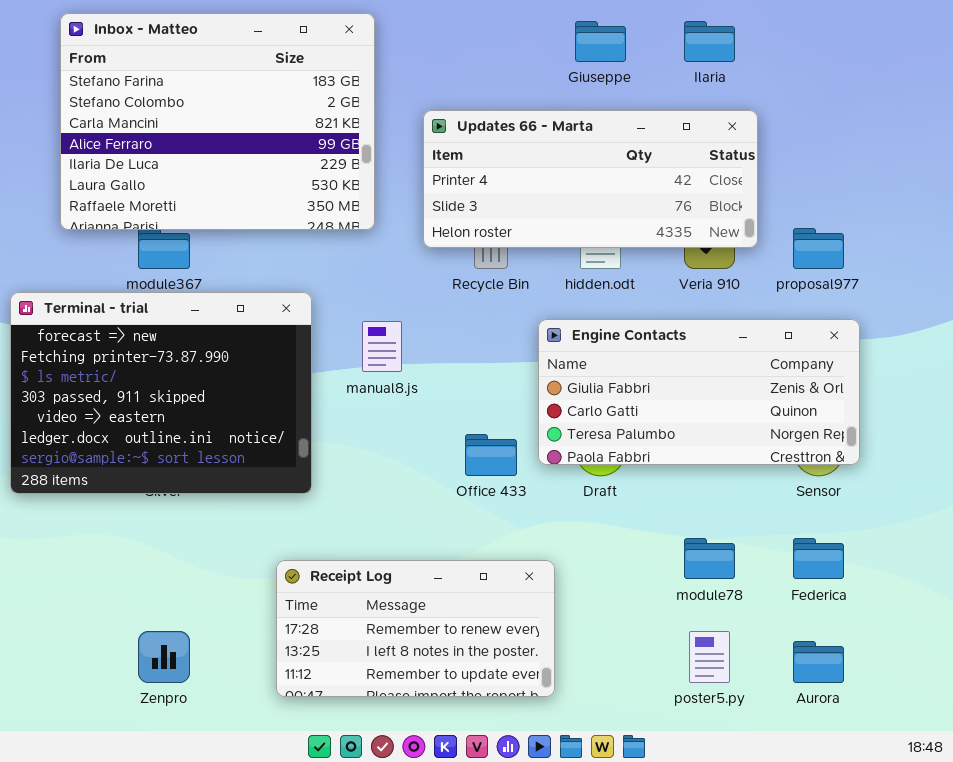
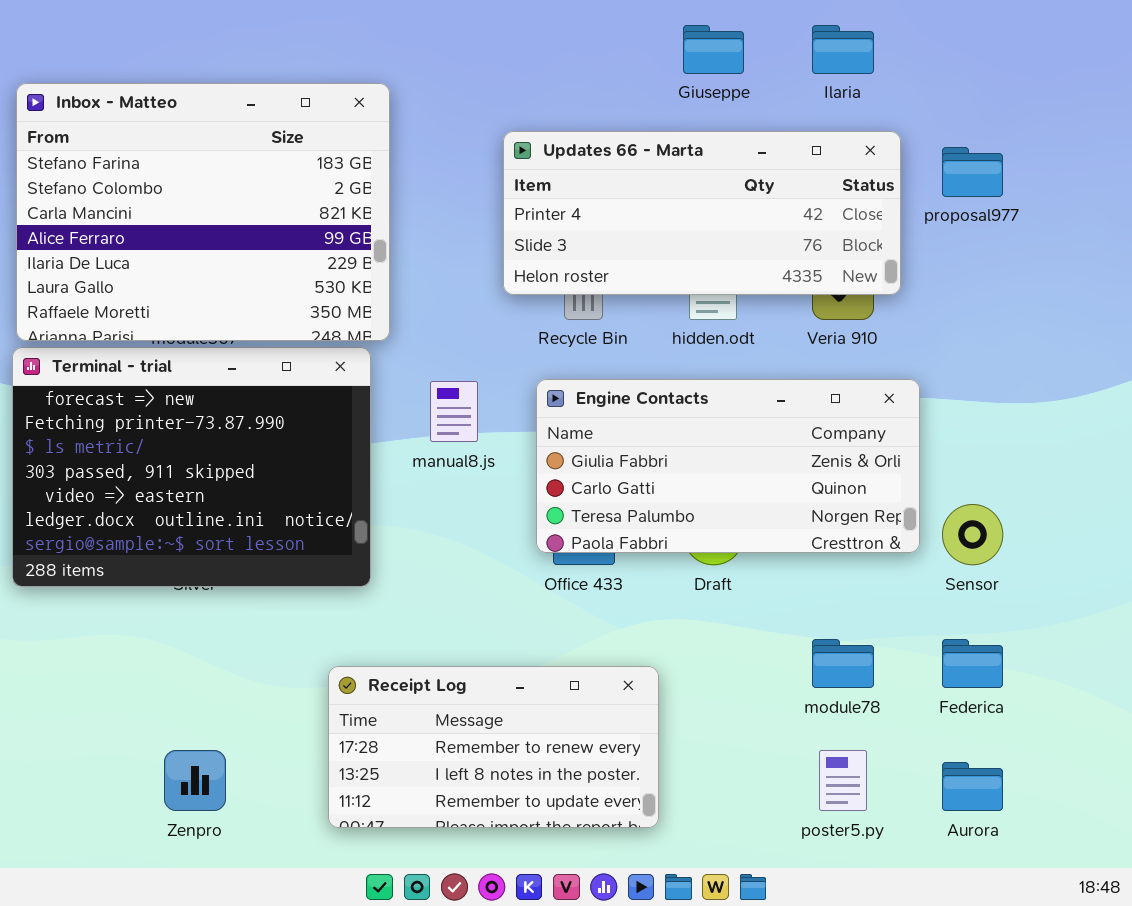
Inbox - Matteo: [60,13,375,230] -> [16,83,390,341], moved
proposal977: [793,228,844,269] -> [942,147,1003,197], moved
Engine Contacts: [538,319,860,465] -> [536,379,920,553], moved

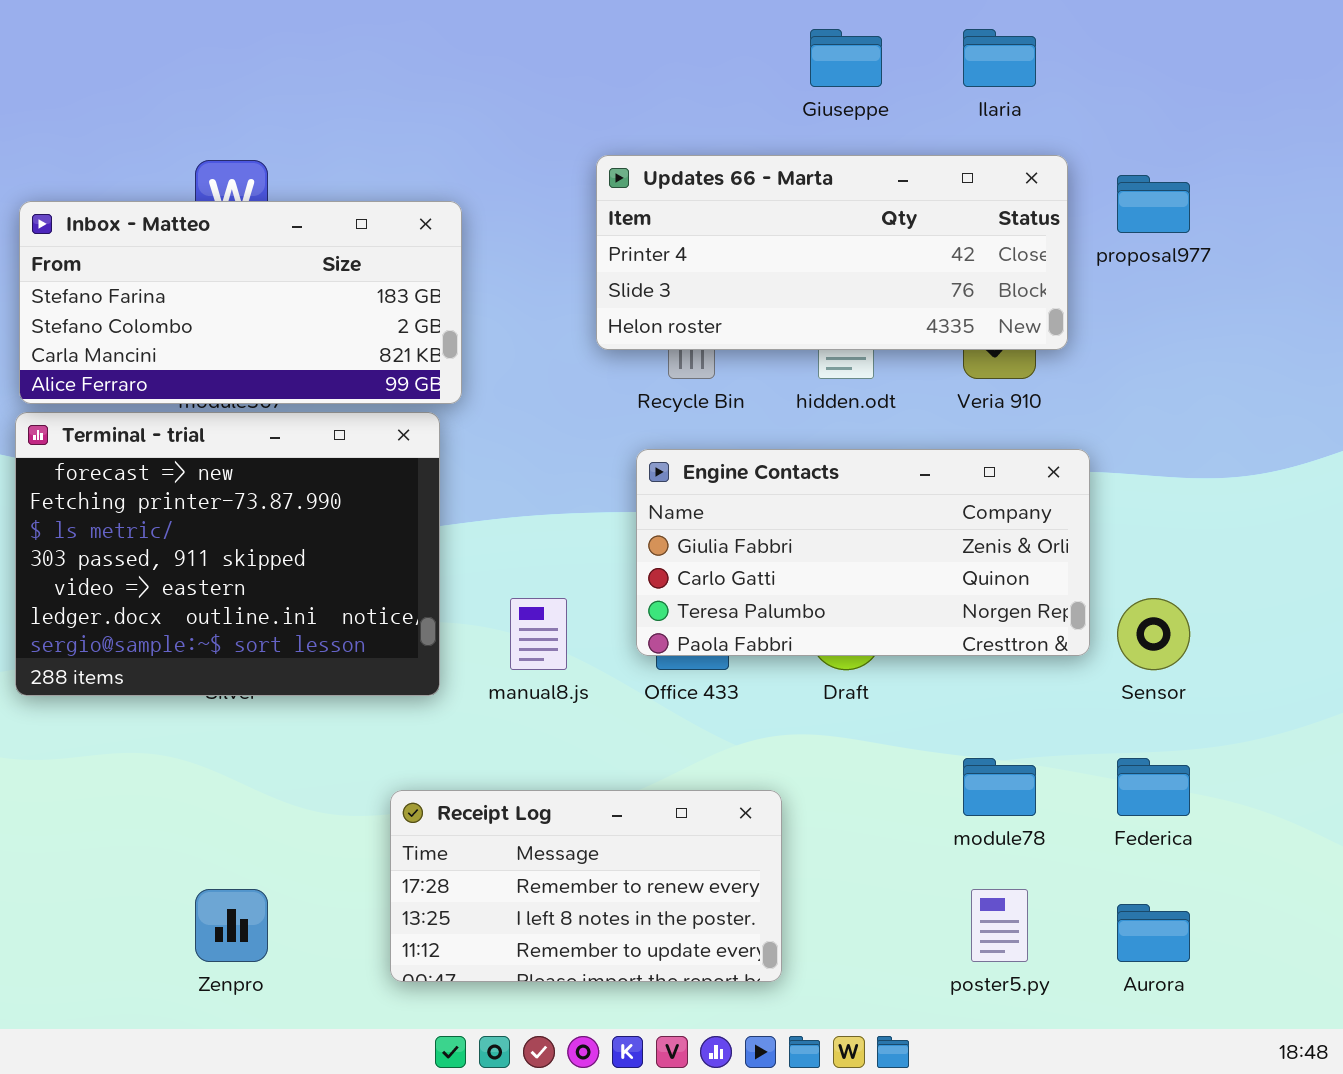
Inbox - Matteo: [16,83,390,341] -> [19,201,462,404], resized
manual8.js: [430,381,478,442] -> [510,598,567,670], moved

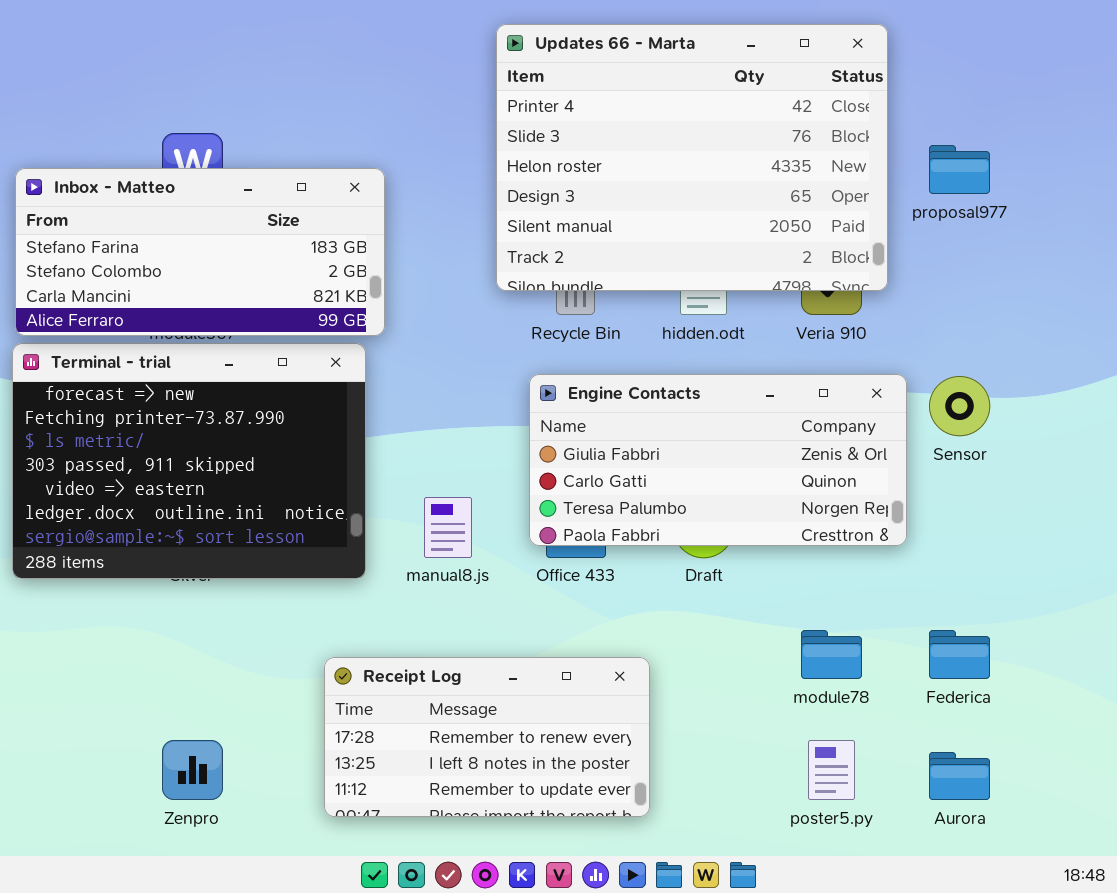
Updates 66 - Marta: [596,155,1068,350] -> [496,24,888,291], resized
Sensor: [1117,598,1190,670] -> [929,376,990,436], moved

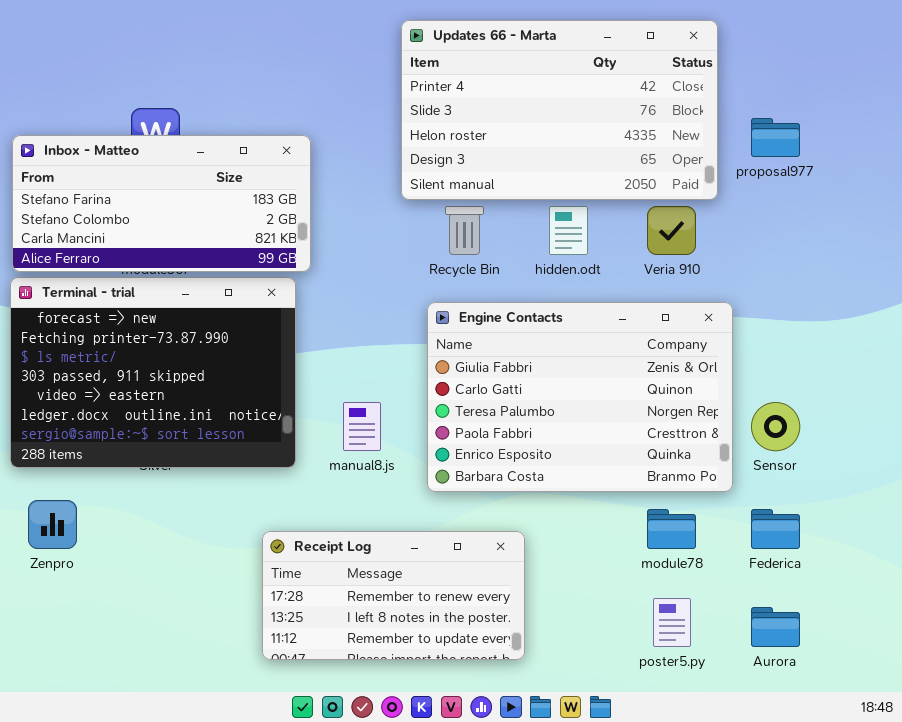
Updates 66 - Marta: [496,24,888,291] -> [401,20,718,200], resized
Engine Contacts: [529,374,907,546] -> [427,302,733,492], resized
Sensor: [929,376,990,436] -> [751,402,800,451], moved
Zenpro: [162,740,223,800] -> [28,500,77,549], moved

